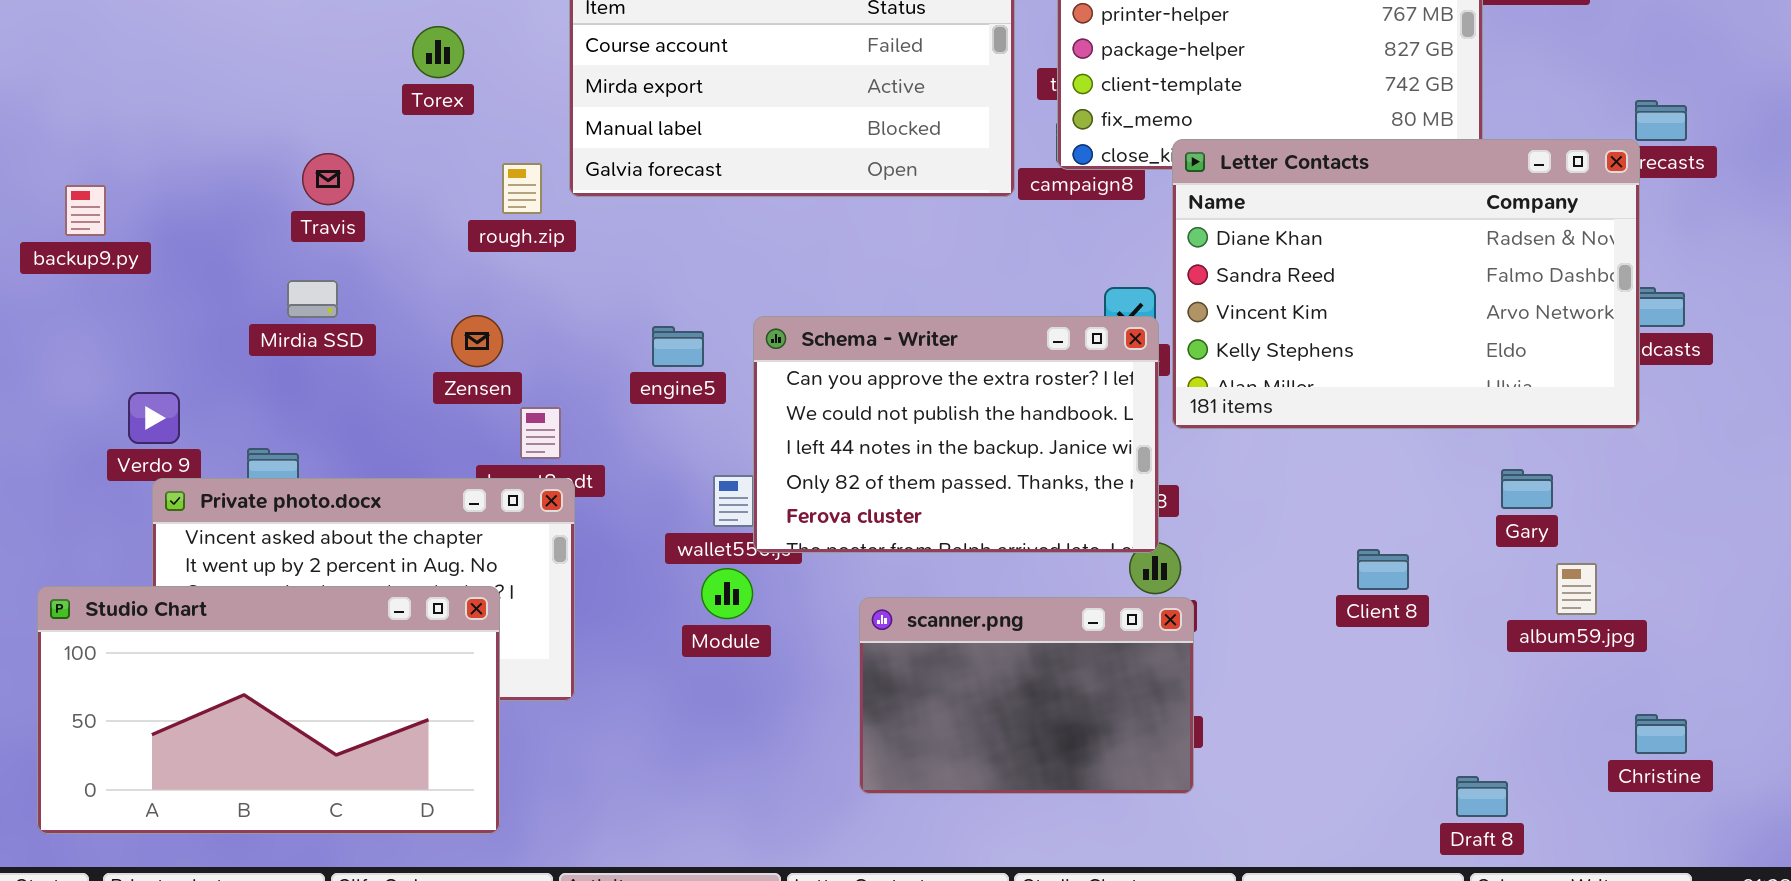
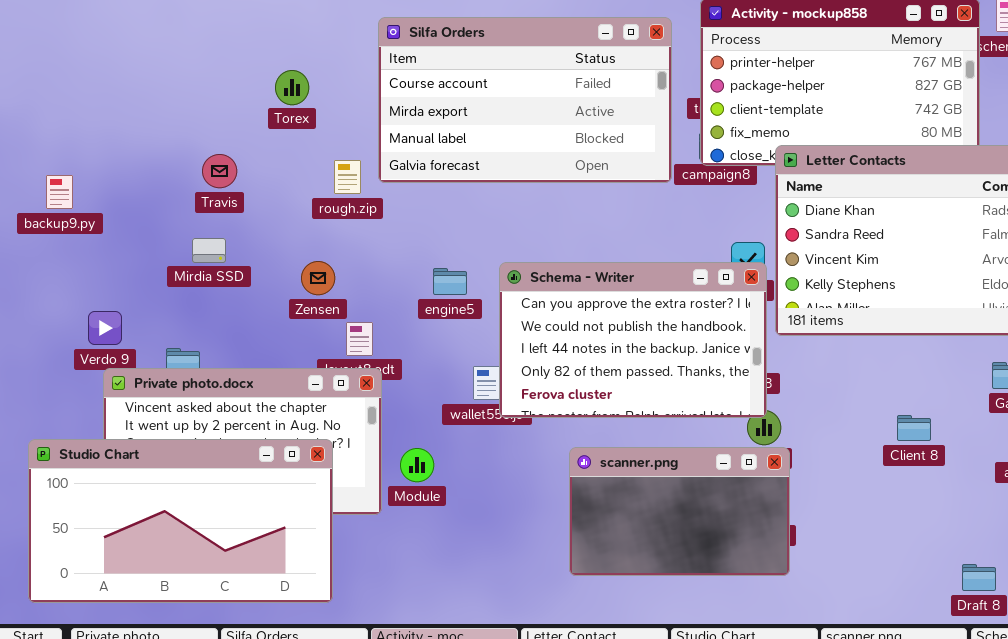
Module: [701,568,753,619] -> [400,448,434,482], moved

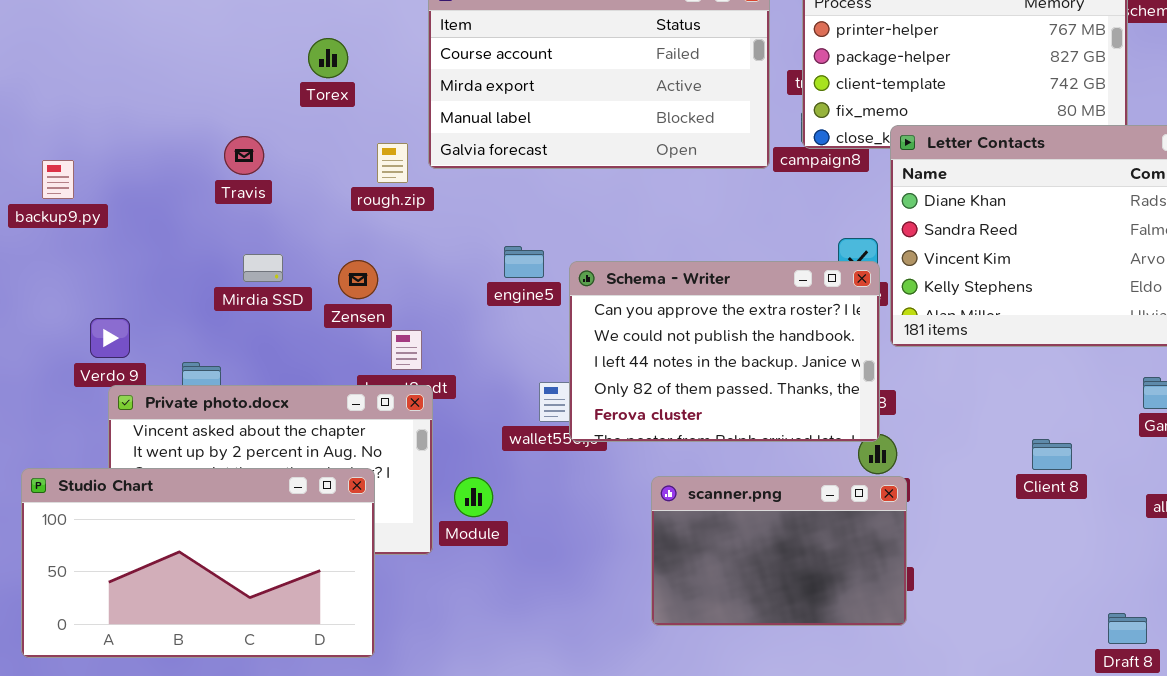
Mirdia SSD: [192,238,226,263] -> [243,254,283,282], moved
engine5: [433,268,467,295] -> [504,246,544,278], moved

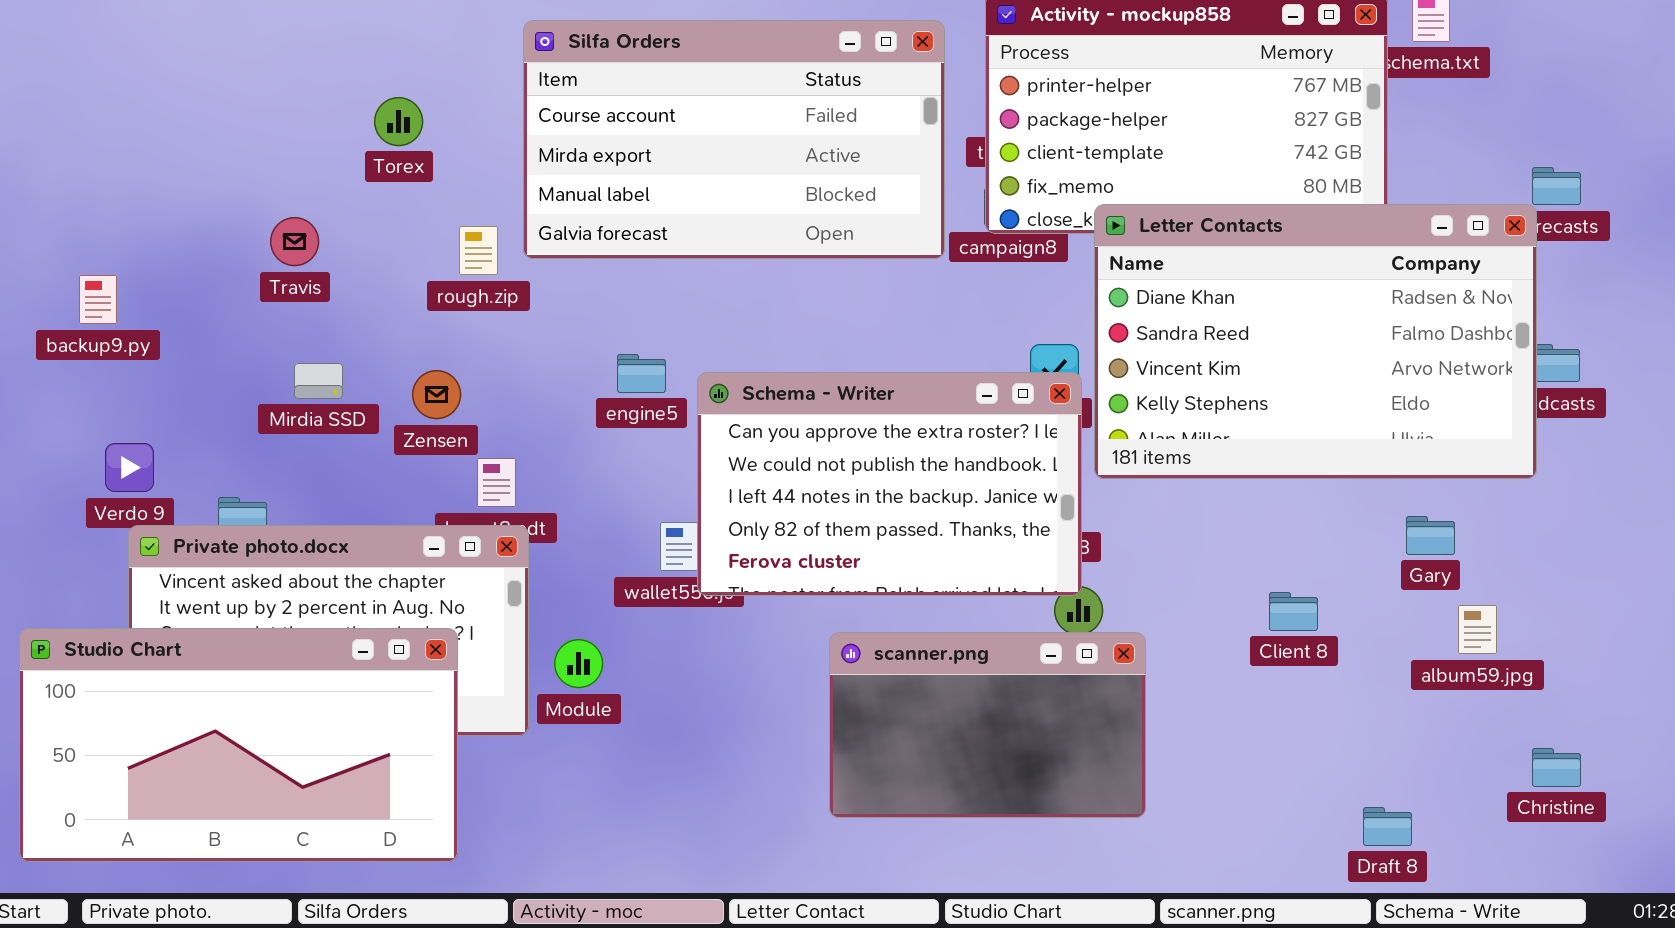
backup9.py: [42,160,74,199] -> [79,275,117,324], moved
scanner.png: [651,476,907,626] -> [829,632,1146,818], moved

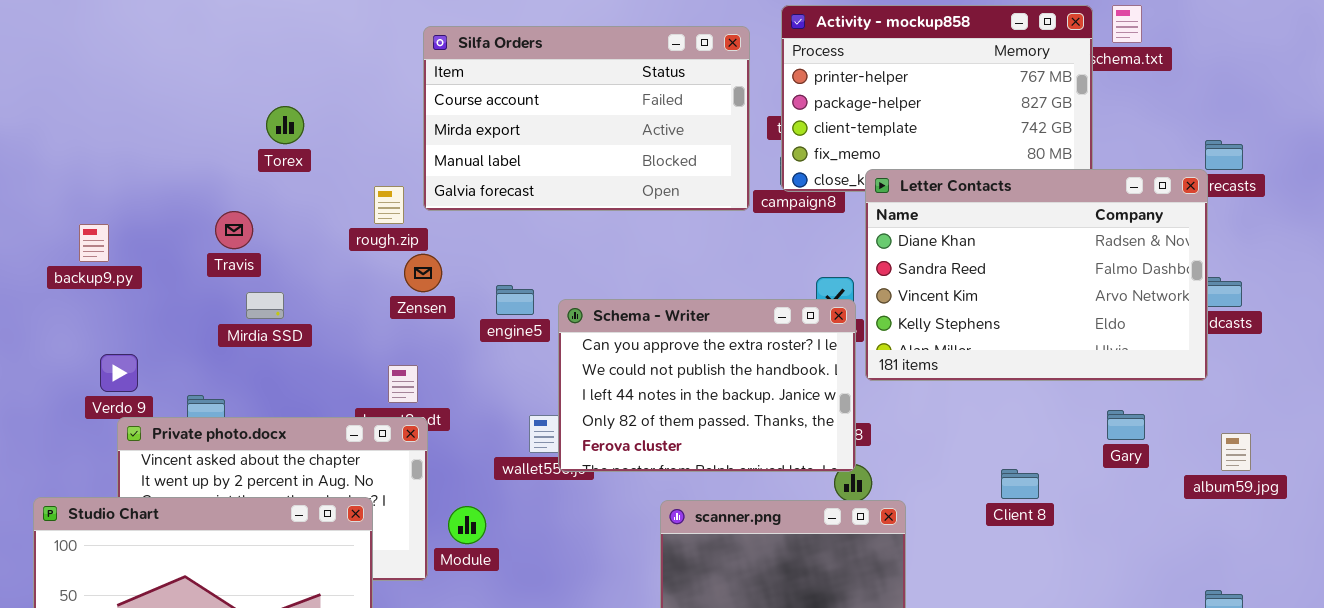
Torex: [374,97,423,146] -> [266,106,304,144], moved
Travis: [270,217,319,266] -> [215,211,253,249], moved
Zensen: [412,370,461,419] -> [404,254,442,292], moved
album59.jpg: [1458,605,1497,654] -> [1221,433,1251,471], moved

